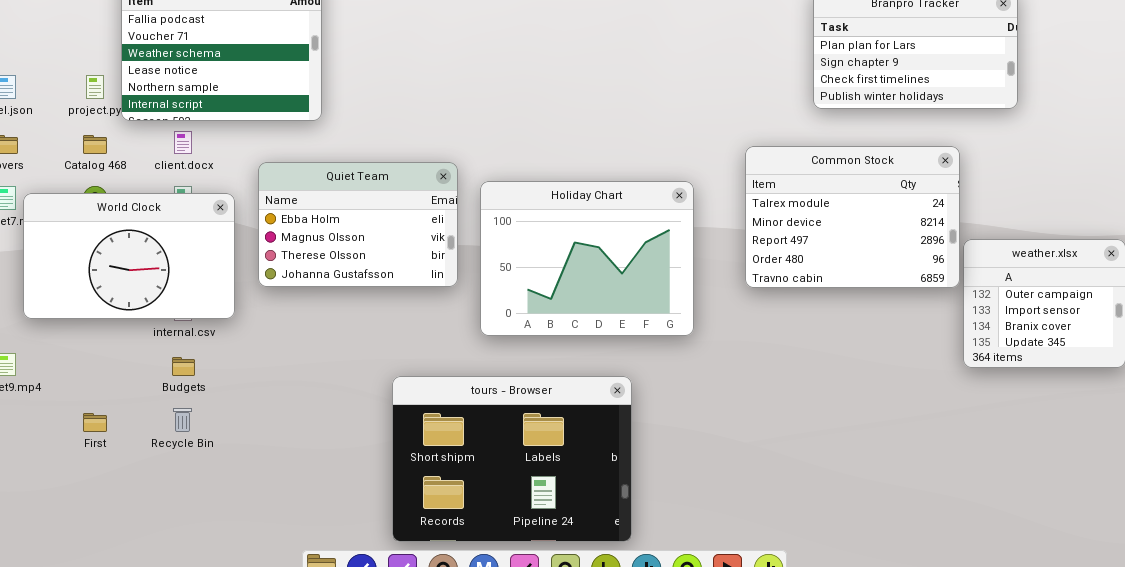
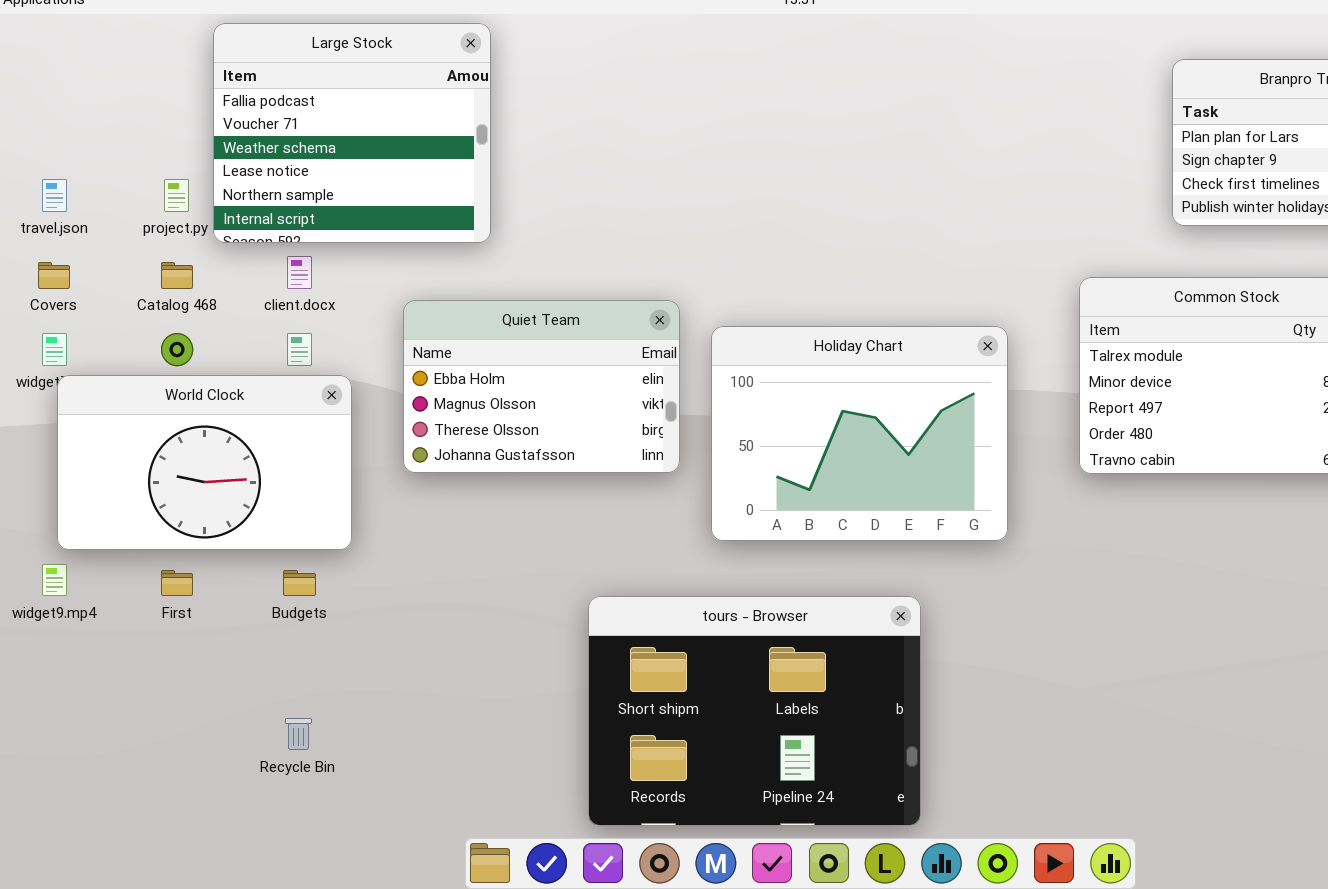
World Clock: [23,193,235,319] -> [57,375,352,550], moved
Recycle Bin: [173,408,192,432] -> [285,718,312,750], moved
First: [83,413,107,432] -> [161,570,193,596], moved

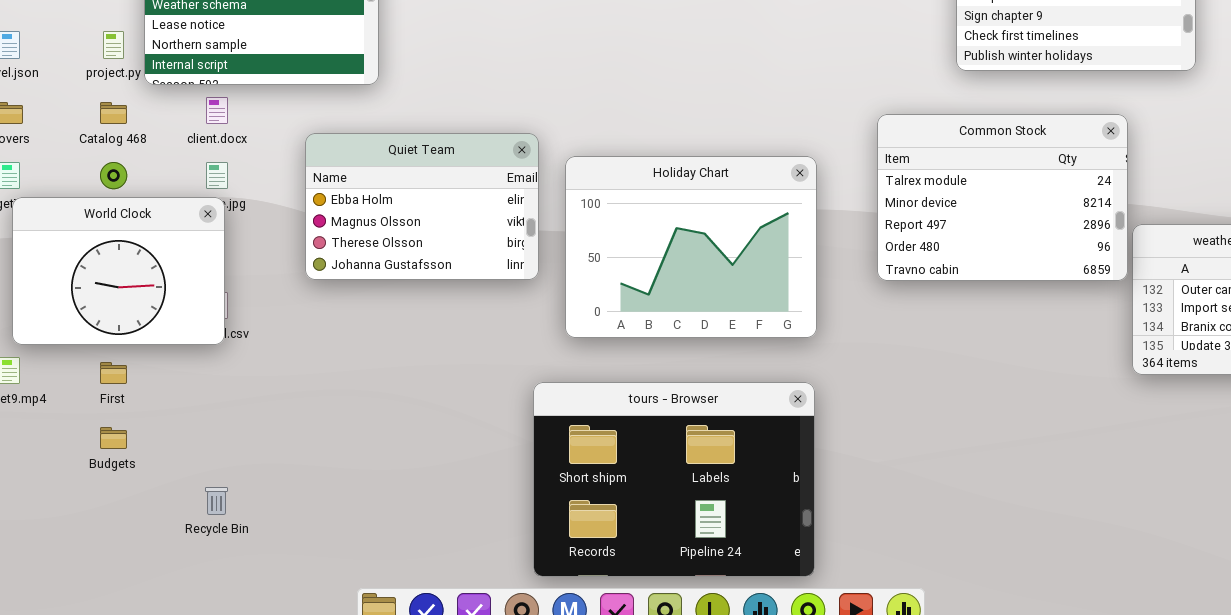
World Clock: [57,375,352,550] -> [12,197,225,345], resized
Budgets: [283,570,316,596] -> [100,427,127,449], moved
tours - Browser: [588,596,921,826] -> [533,382,815,577], moved

